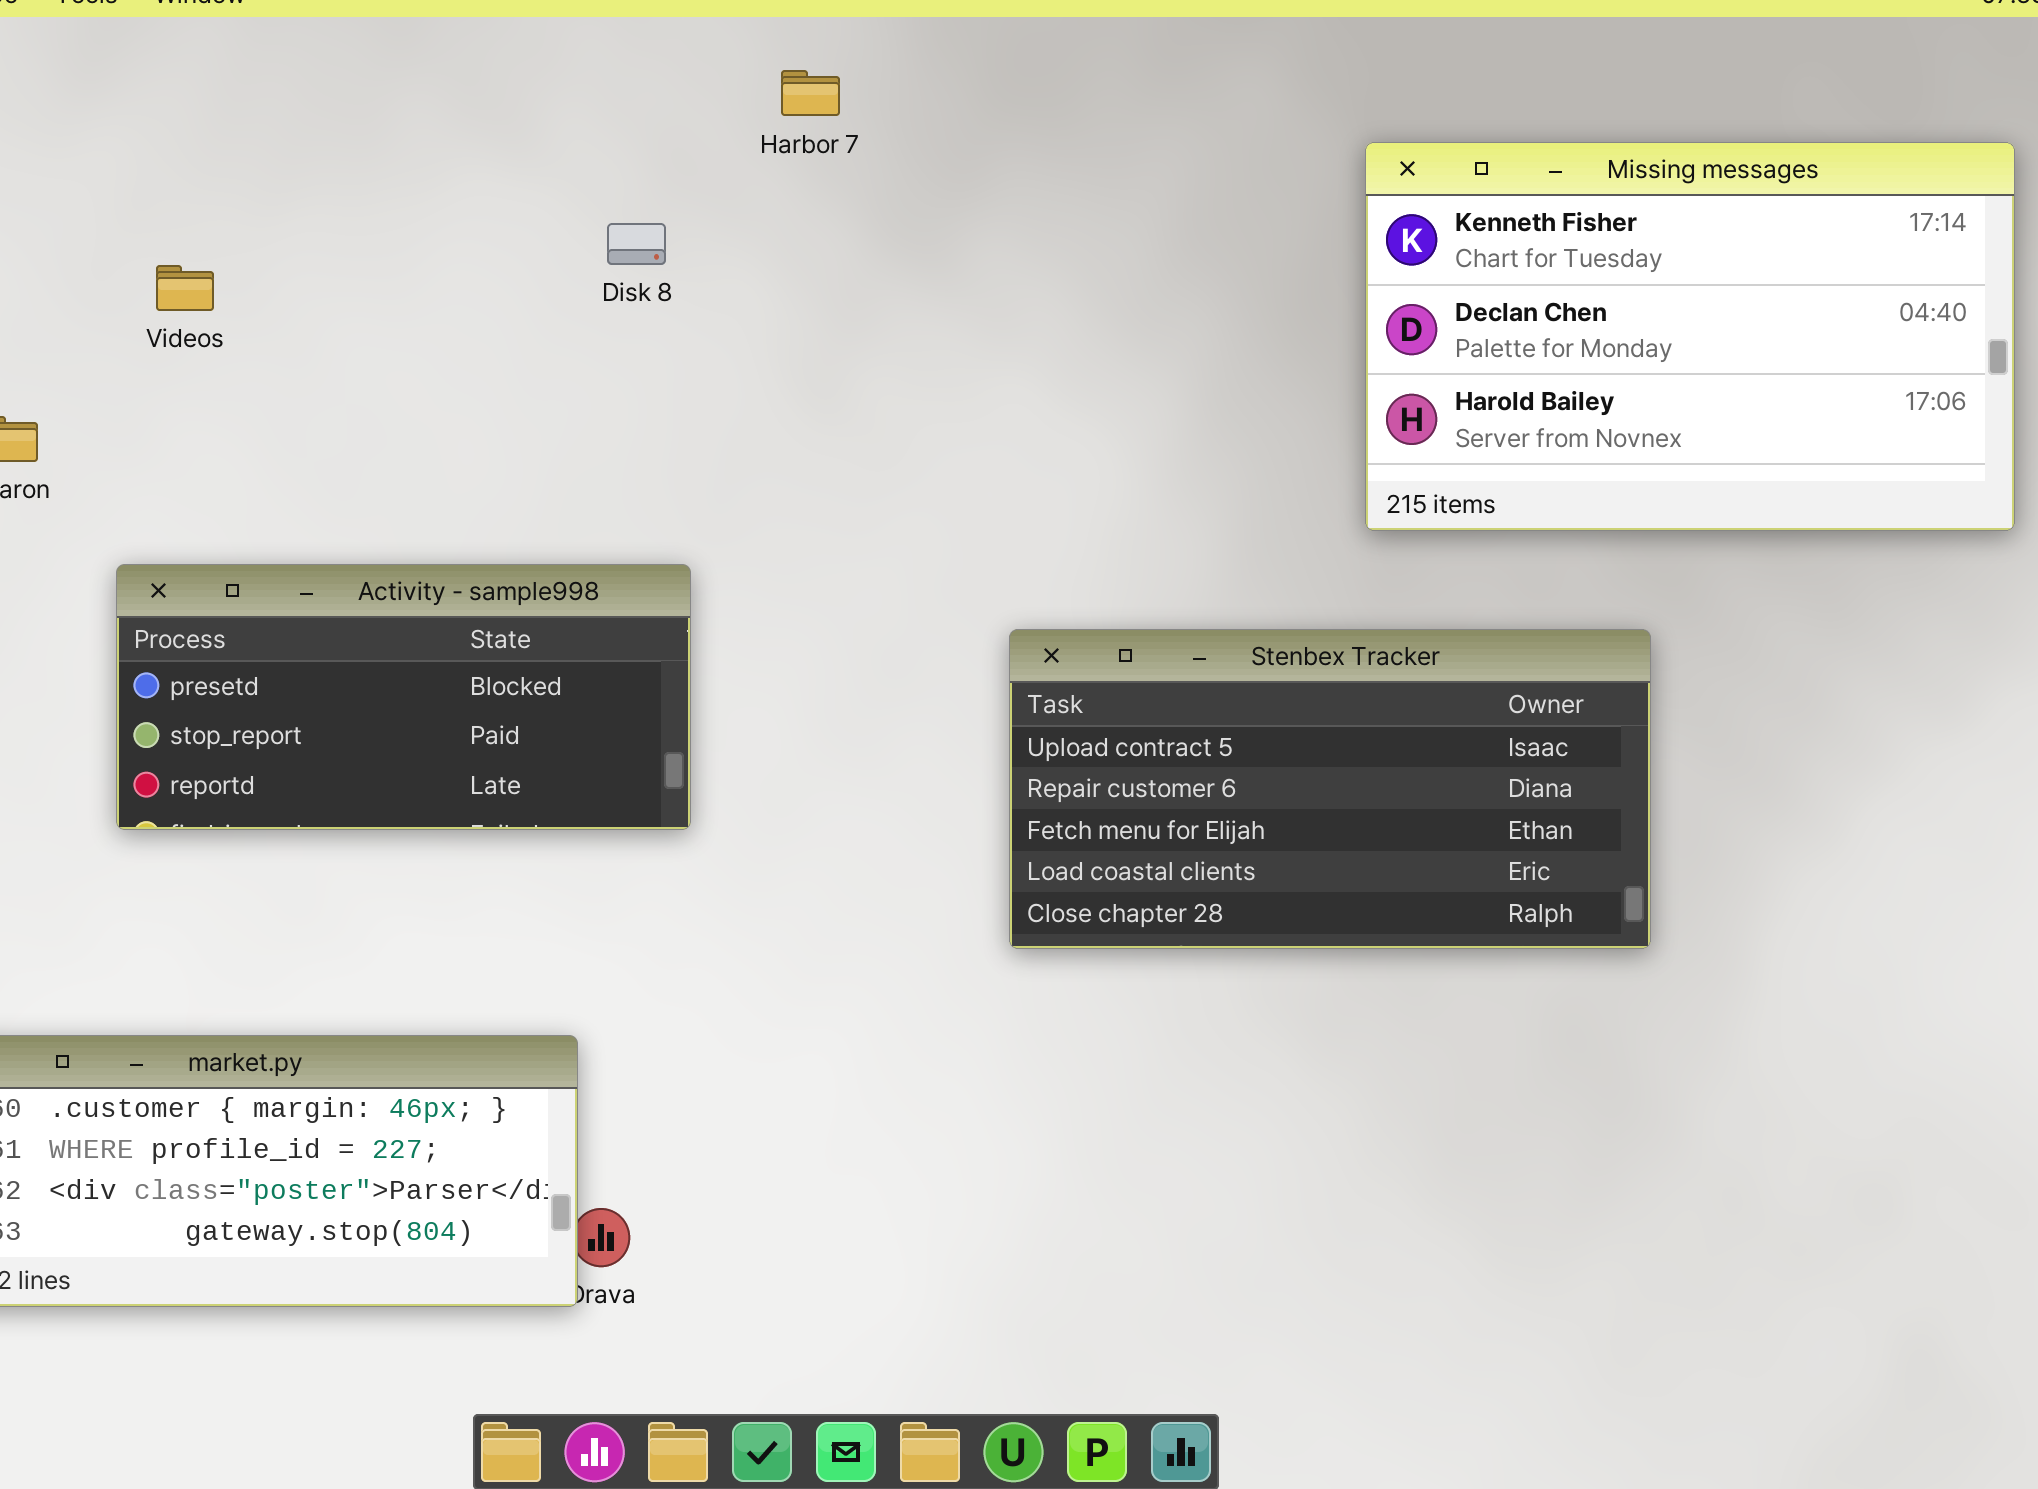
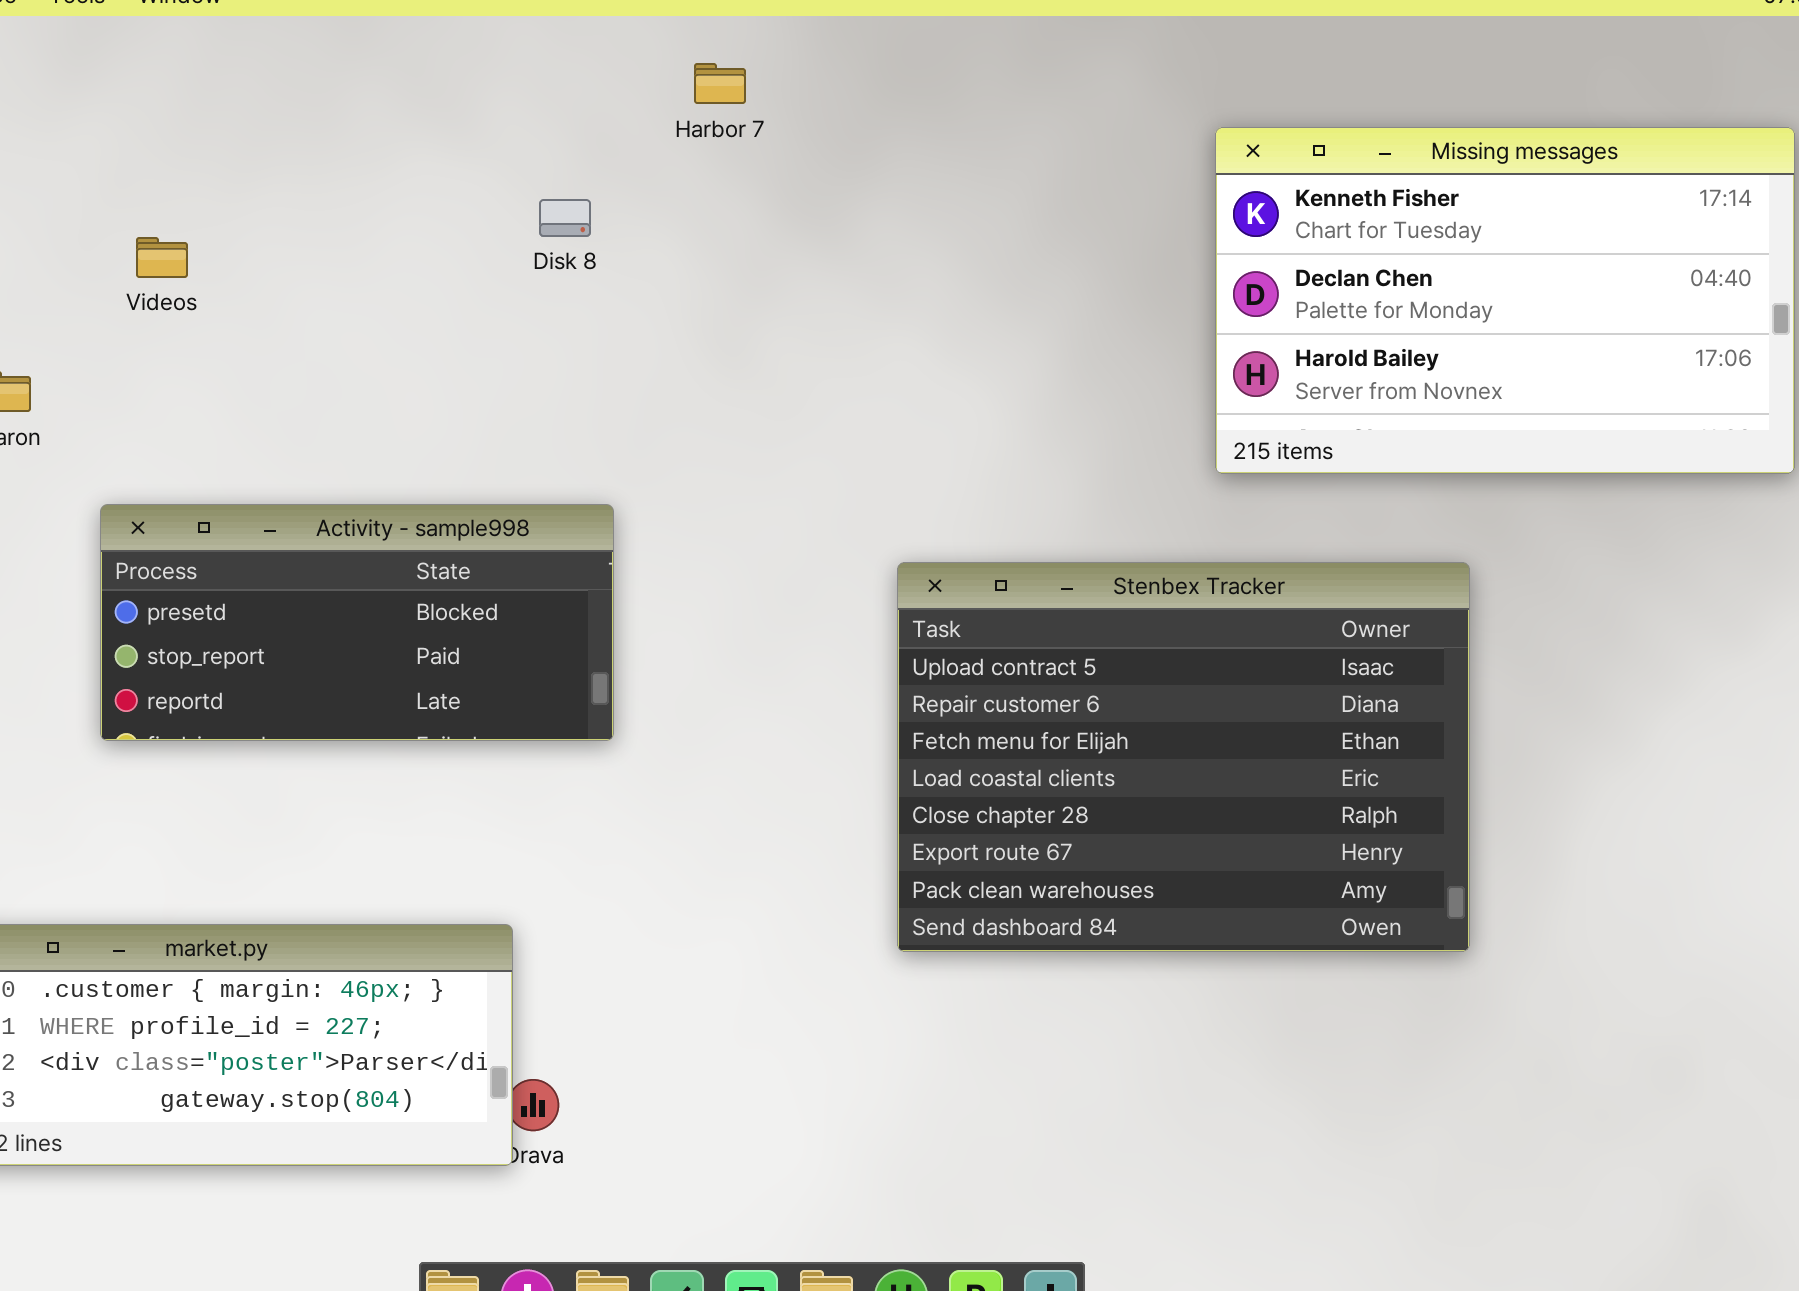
Stenbex Tracker: [1009,629,1651,949] -> [897,562,1470,952], resized

